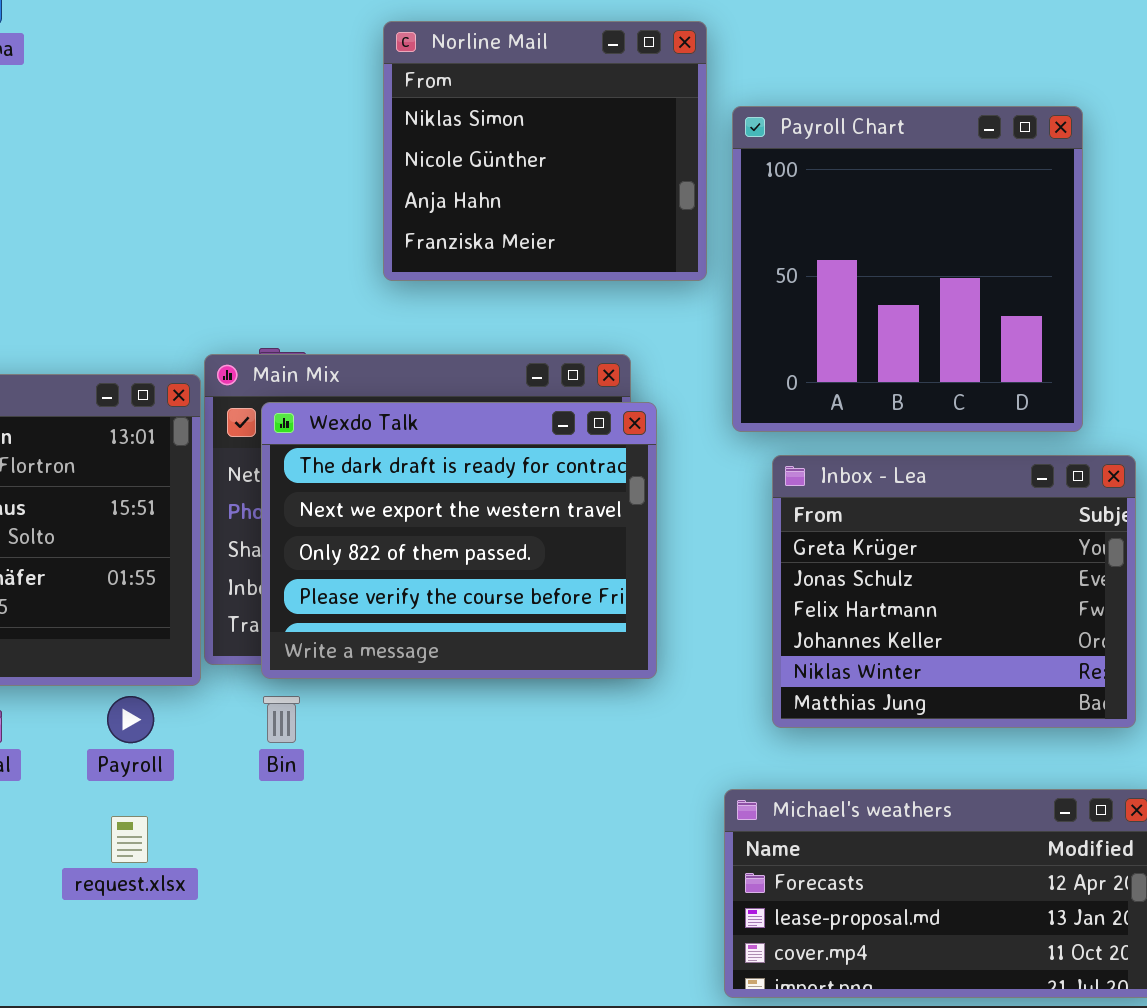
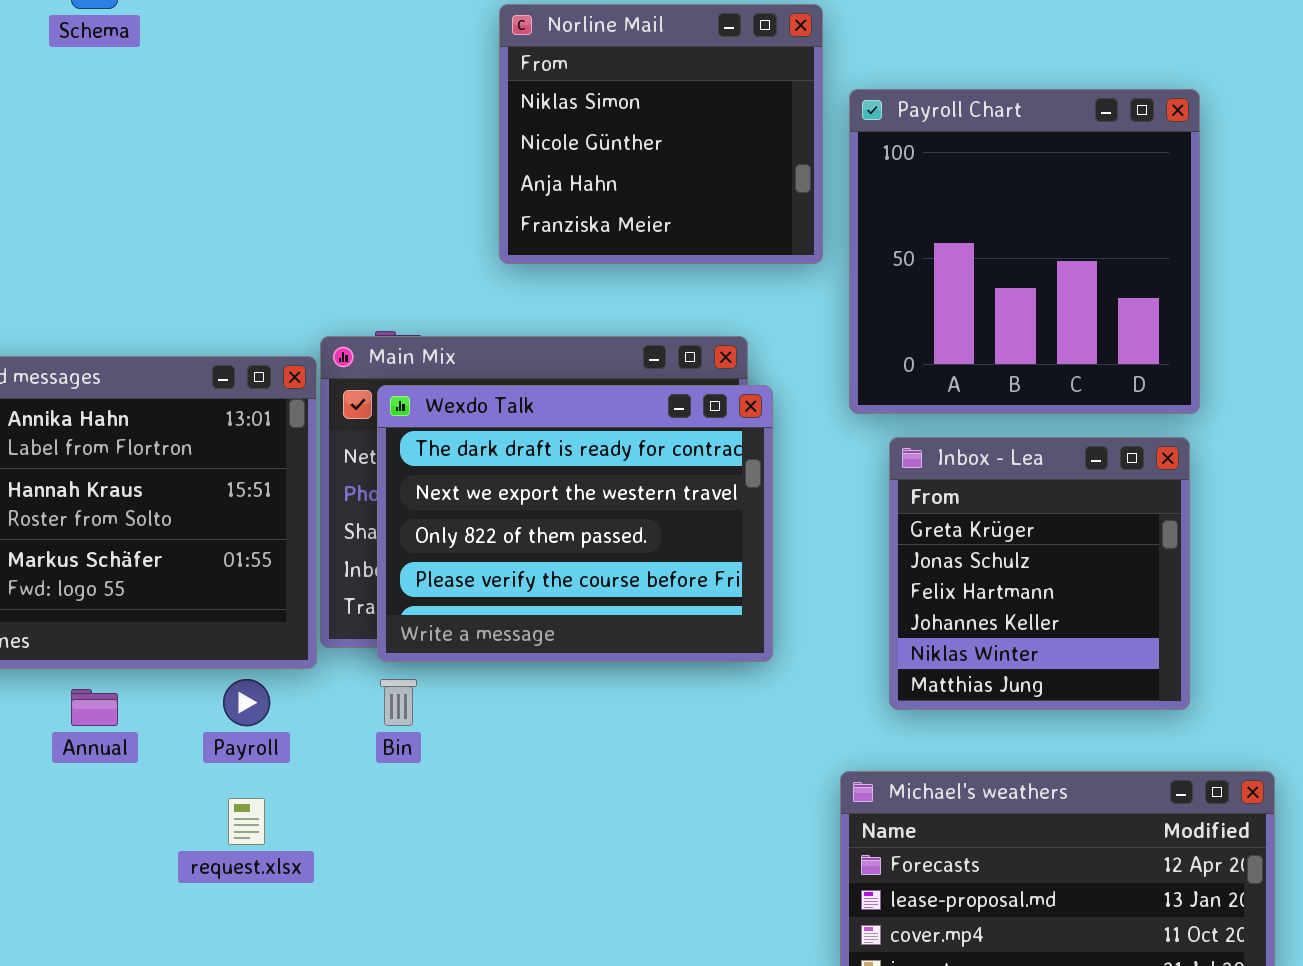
Inbox - Lea: [772,455,1136,728] -> [889,437,1190,710], resized

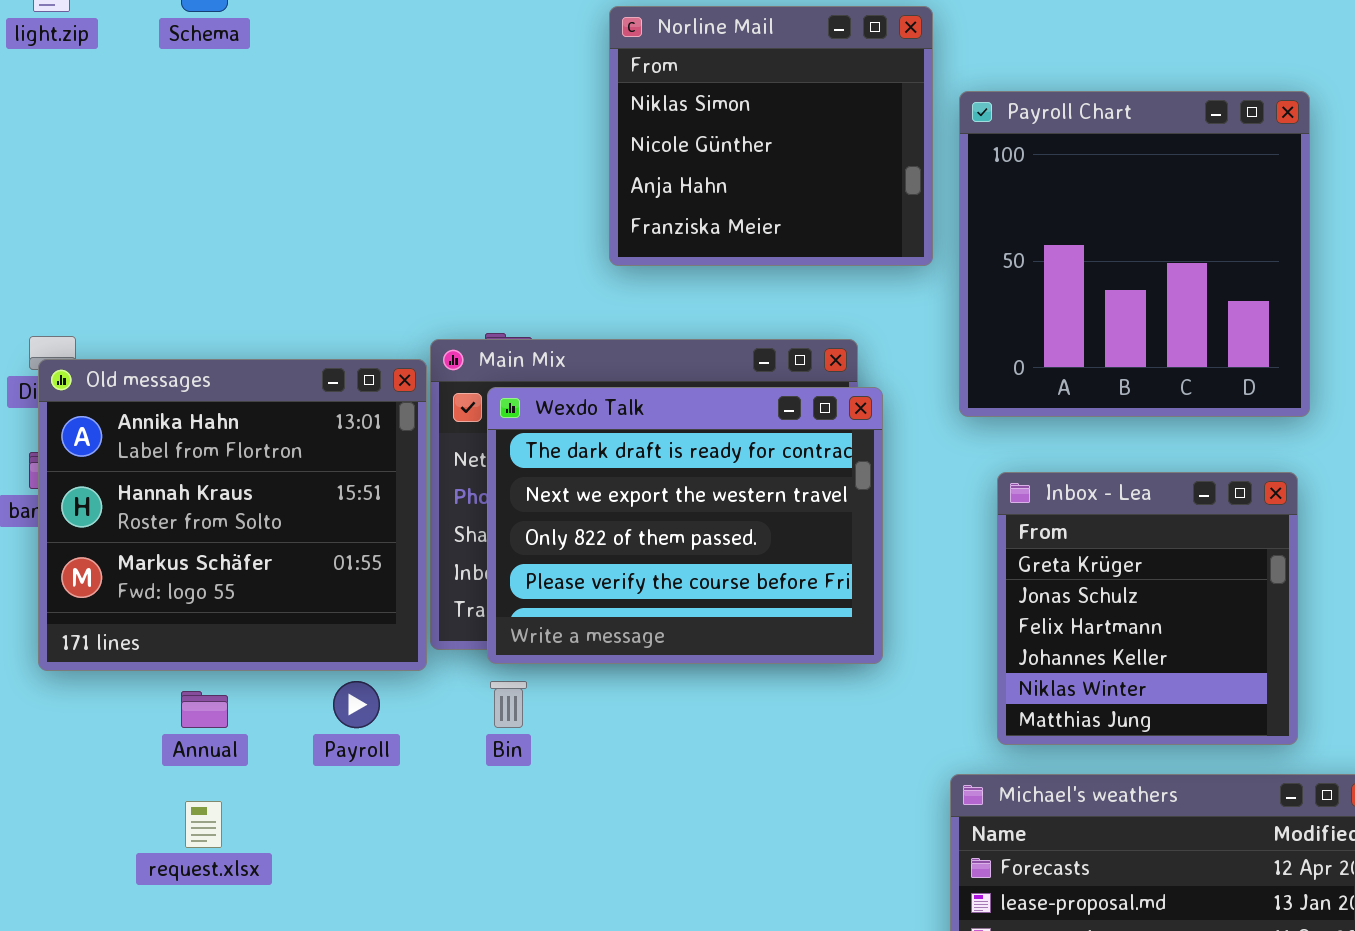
Inbox - Lea: [889,437,1190,710] -> [997,472,1298,745], moved
request.xlsx: [228,798,265,845] -> [185,801,222,848], moved

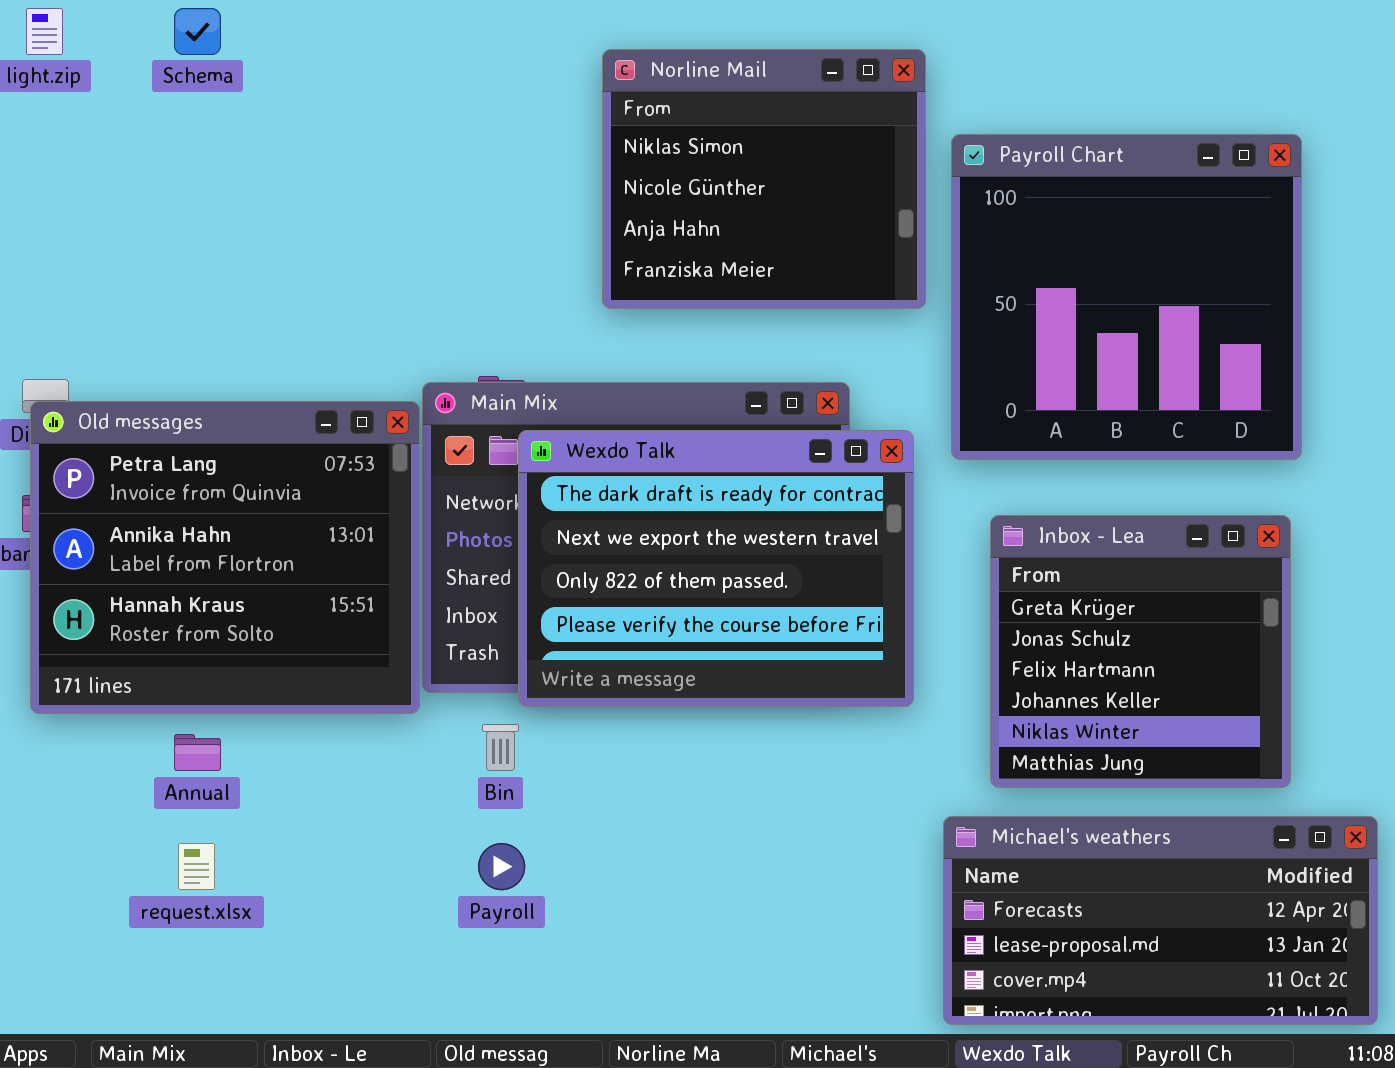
Old messages: [38,359,427,671] -> [30,401,420,714], scrolled up 1 row
Wexdo Talk: [487,387,883,664] -> [518,430,914,707], moved
Payroll: [333,681,380,728] -> [478,843,525,890], moved

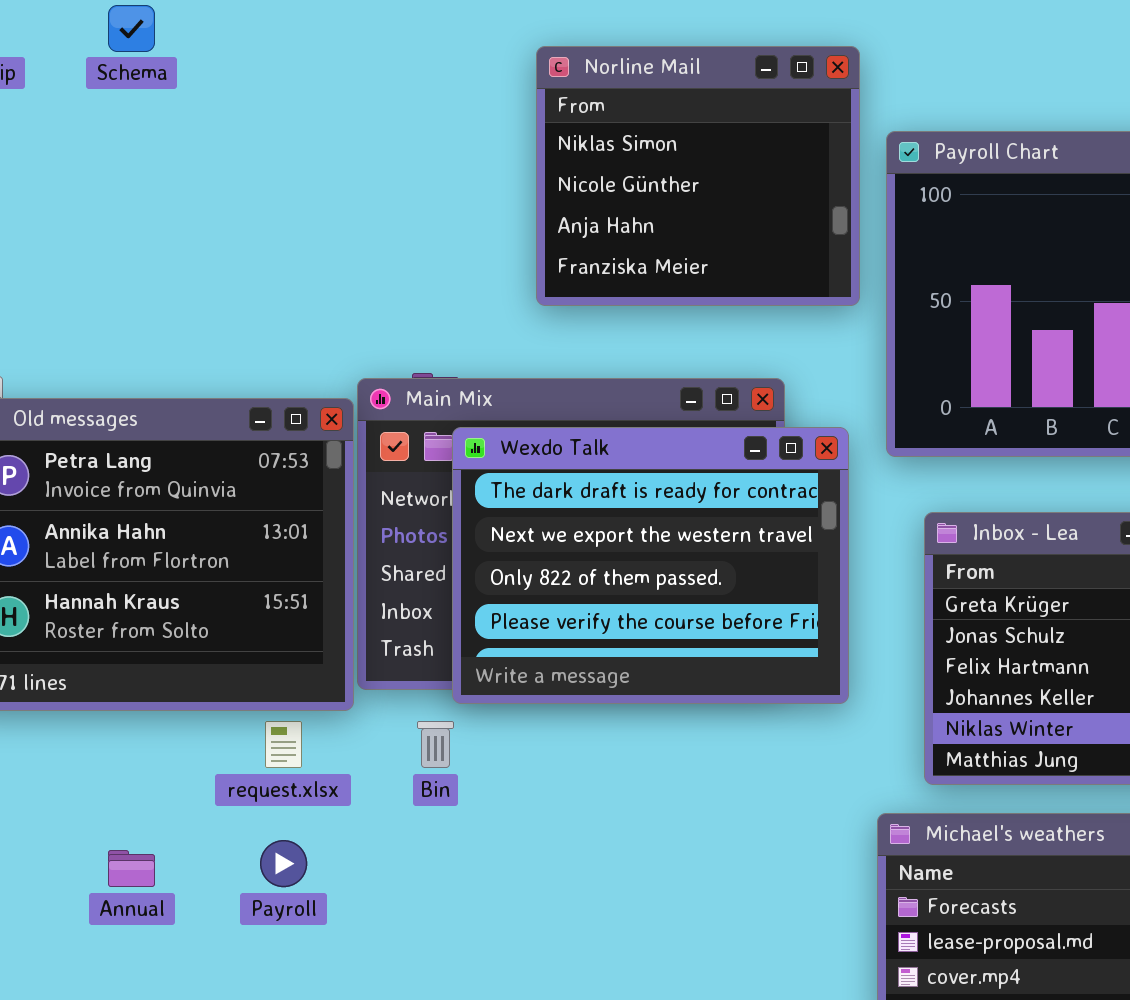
Annual: [174,734,221,771] -> [108,850,155,887], moved
request.xlsx: [178,843,215,890] -> [265,721,302,768], moved
Payroll: [478,843,525,890] -> [260,840,307,887], moved

